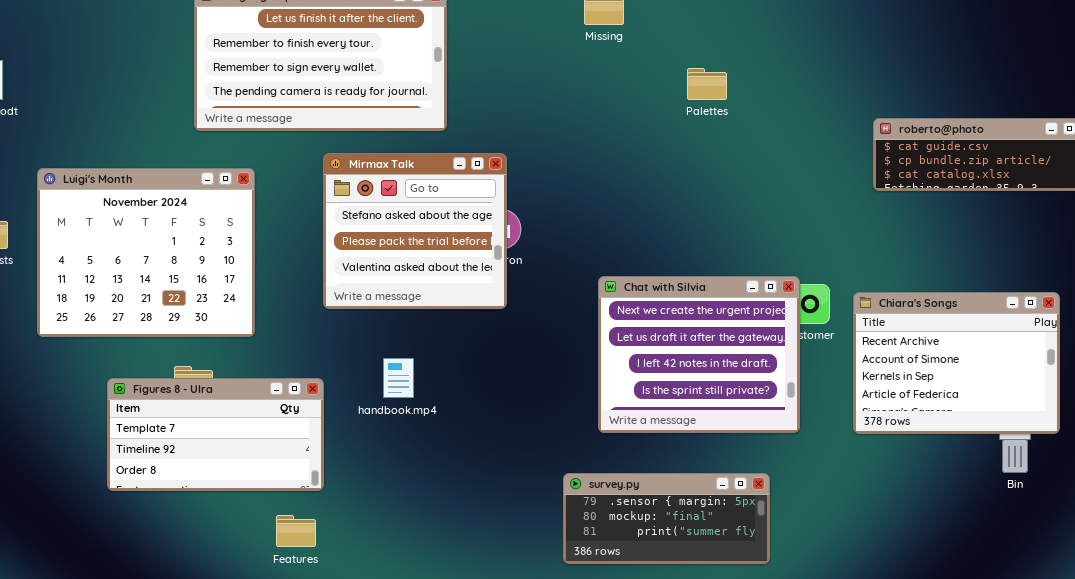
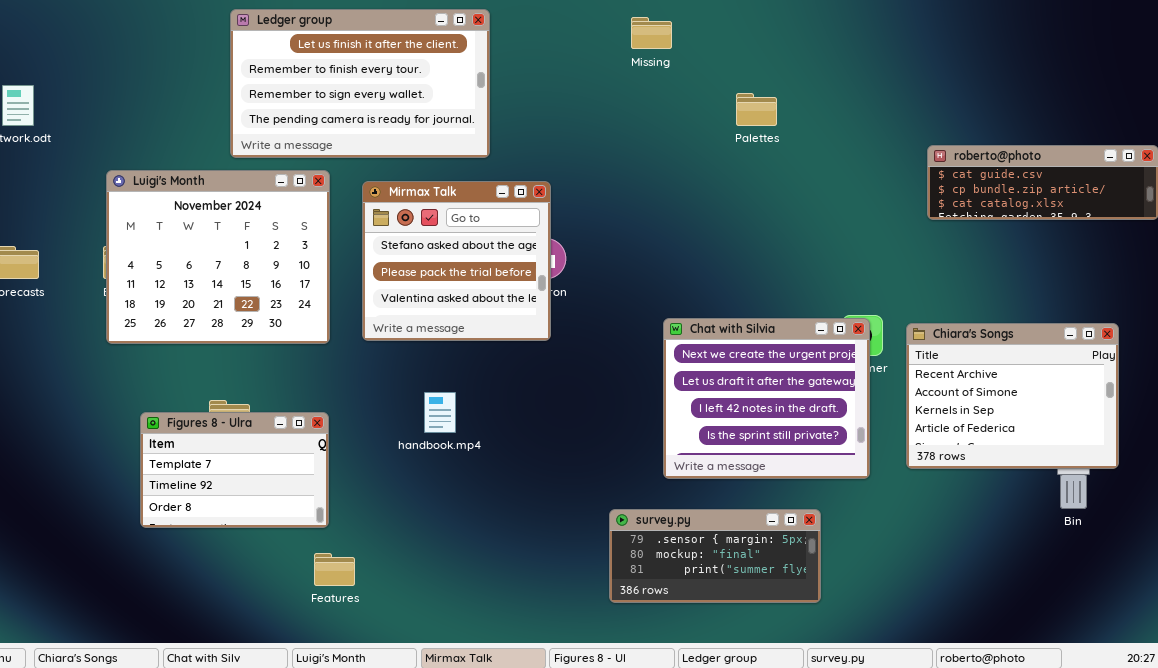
Luigi's Month: [37,168,255,337] -> [106,170,330,344], moved
Chat with Silvia: [598,276,800,433] -> [663,318,870,479], moved
Figures 8 - Ulra: [107,378,324,491] -> [140,412,329,528], resized

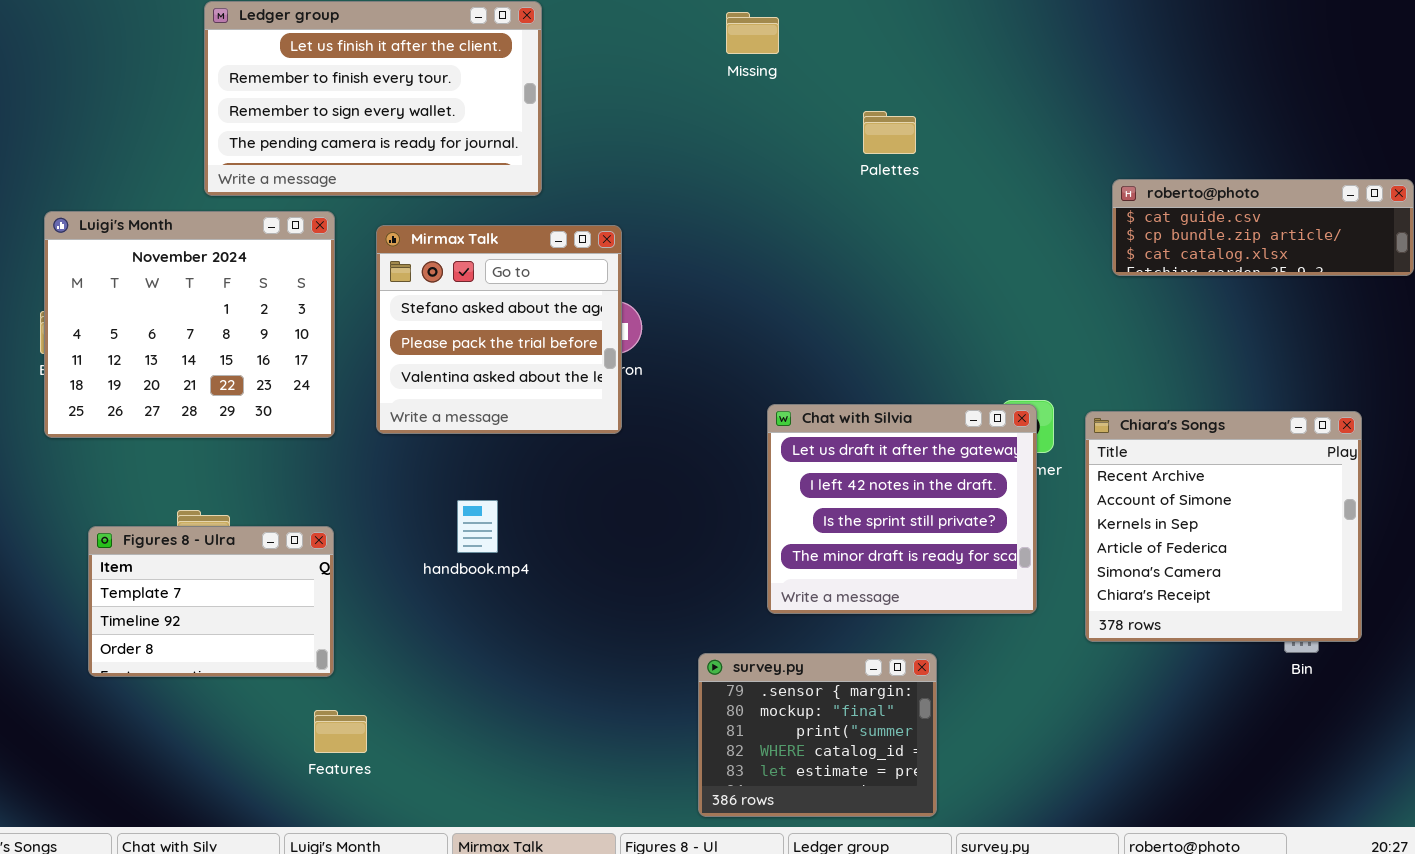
Chat with Silvia: [663,318,870,479] -> [767,404,1037,614], scrolled down 1 row
Chiara's Songs: [906,323,1119,469] -> [1085,411,1362,642], resized
survey.py: [609,509,821,603] -> [698,653,937,817], resized

